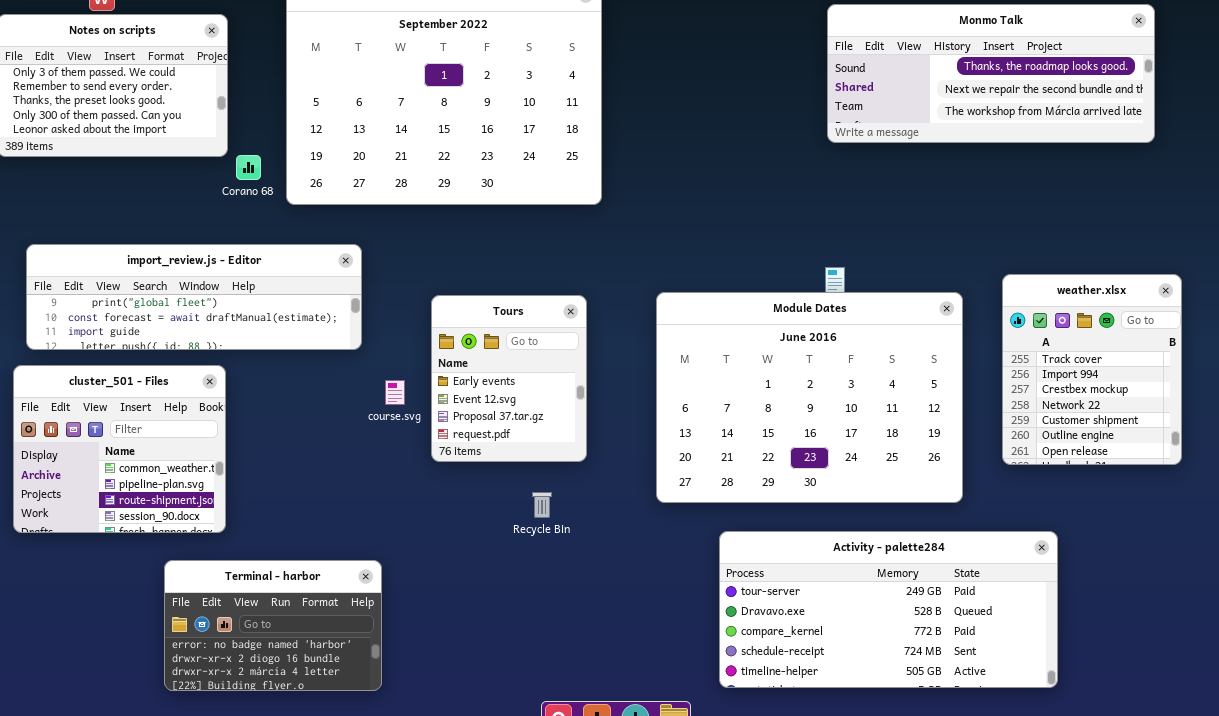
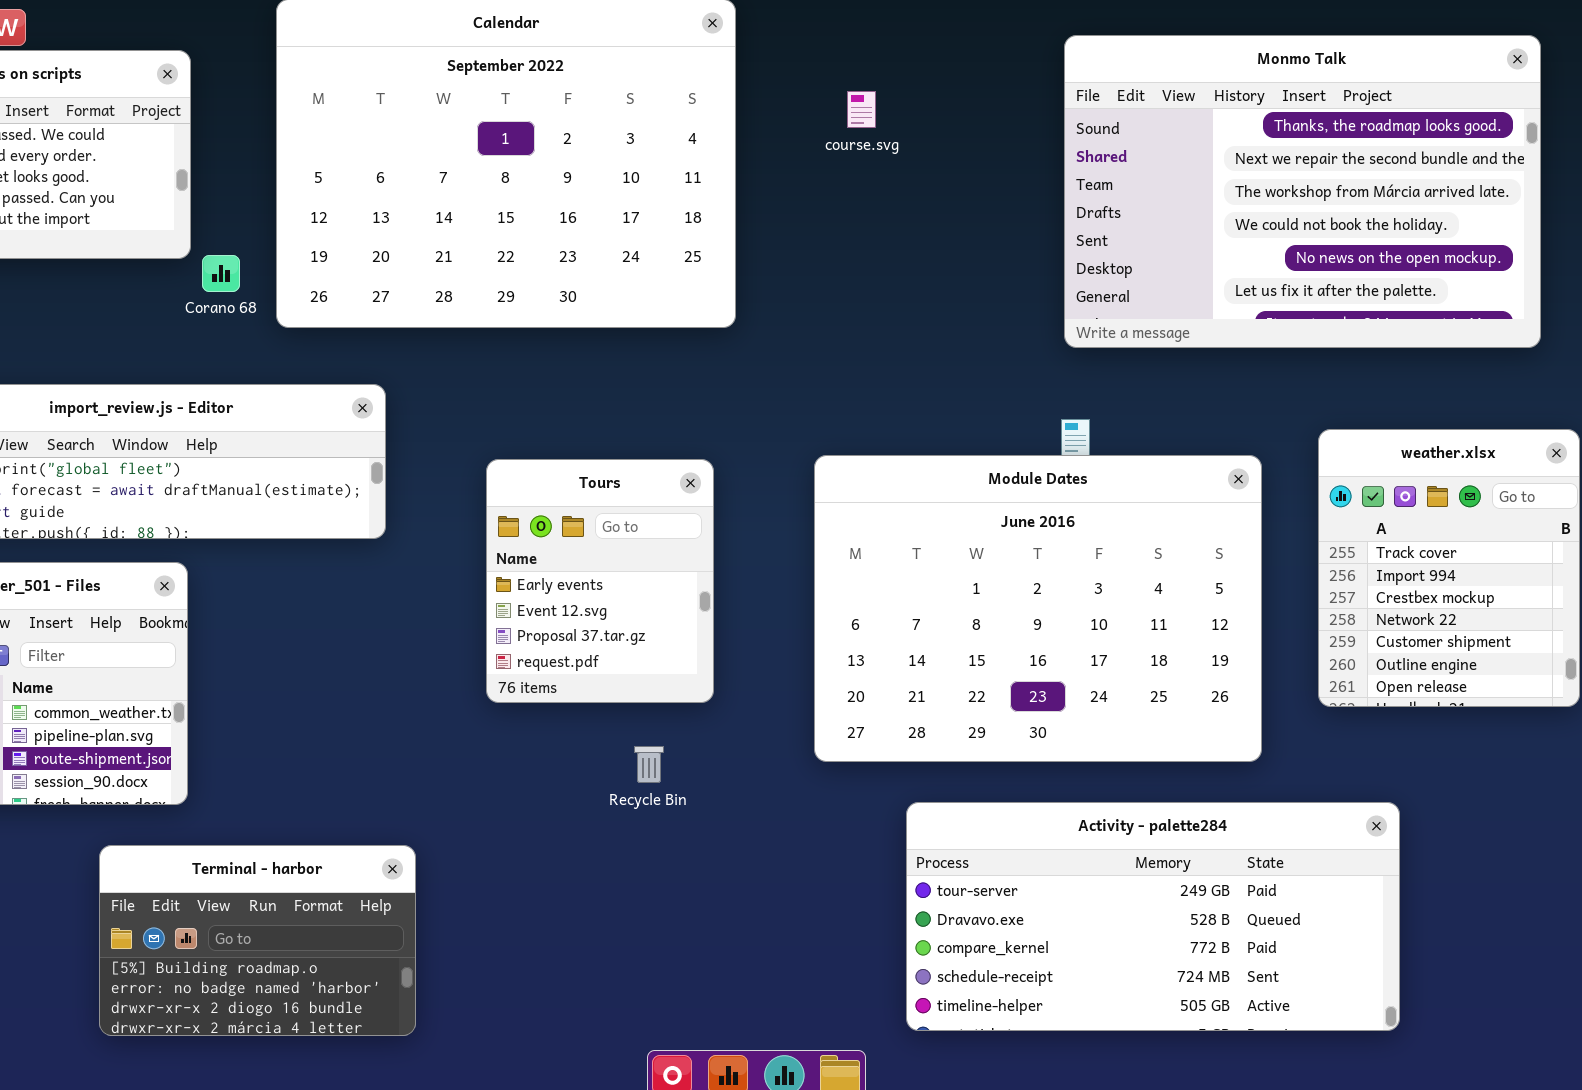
Monmo Talk: [827,4,1155,143] -> [1064,35,1541,348], resized
course.svg: [385,380,405,405] -> [847,91,876,128], moved
Terminal - harbor: [164,560,382,691] -> [99,845,416,1036], scrolled up 1 row

